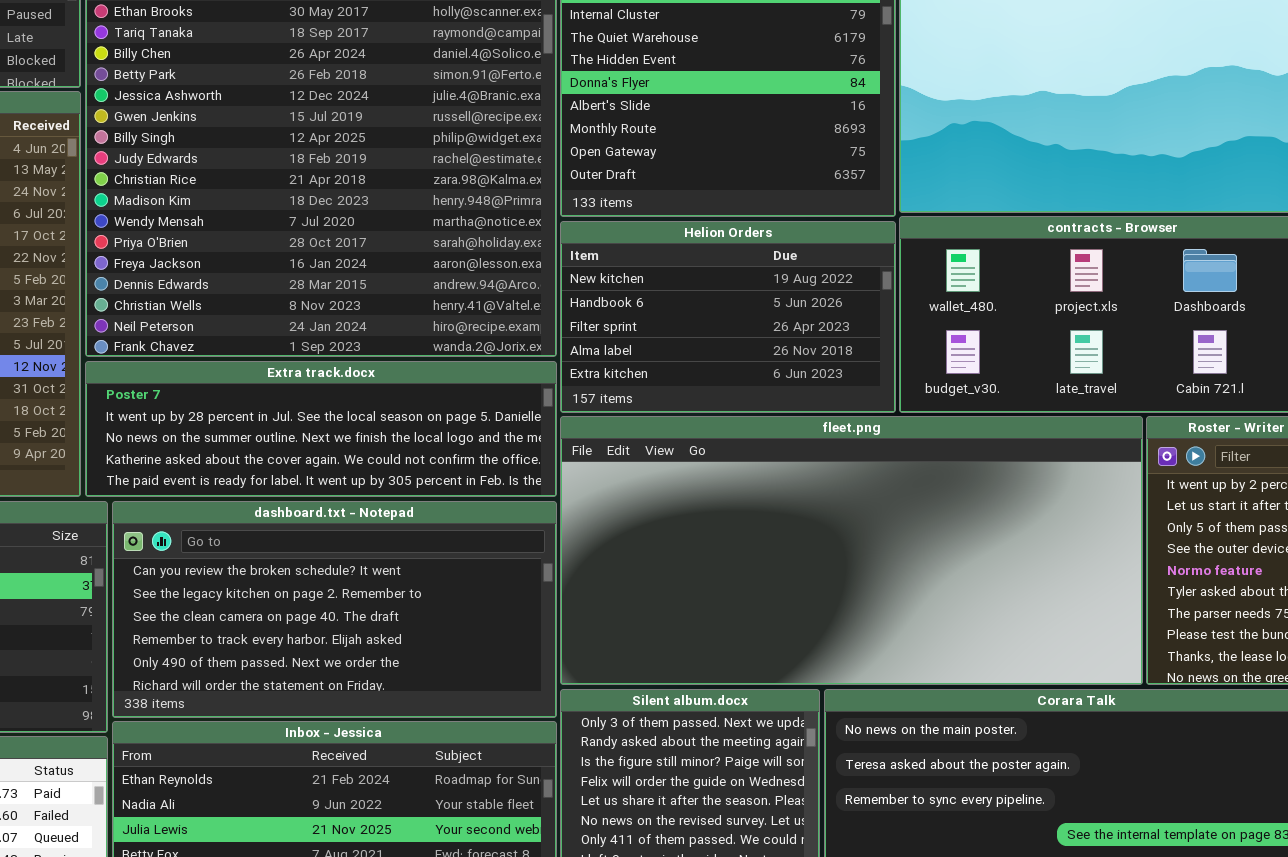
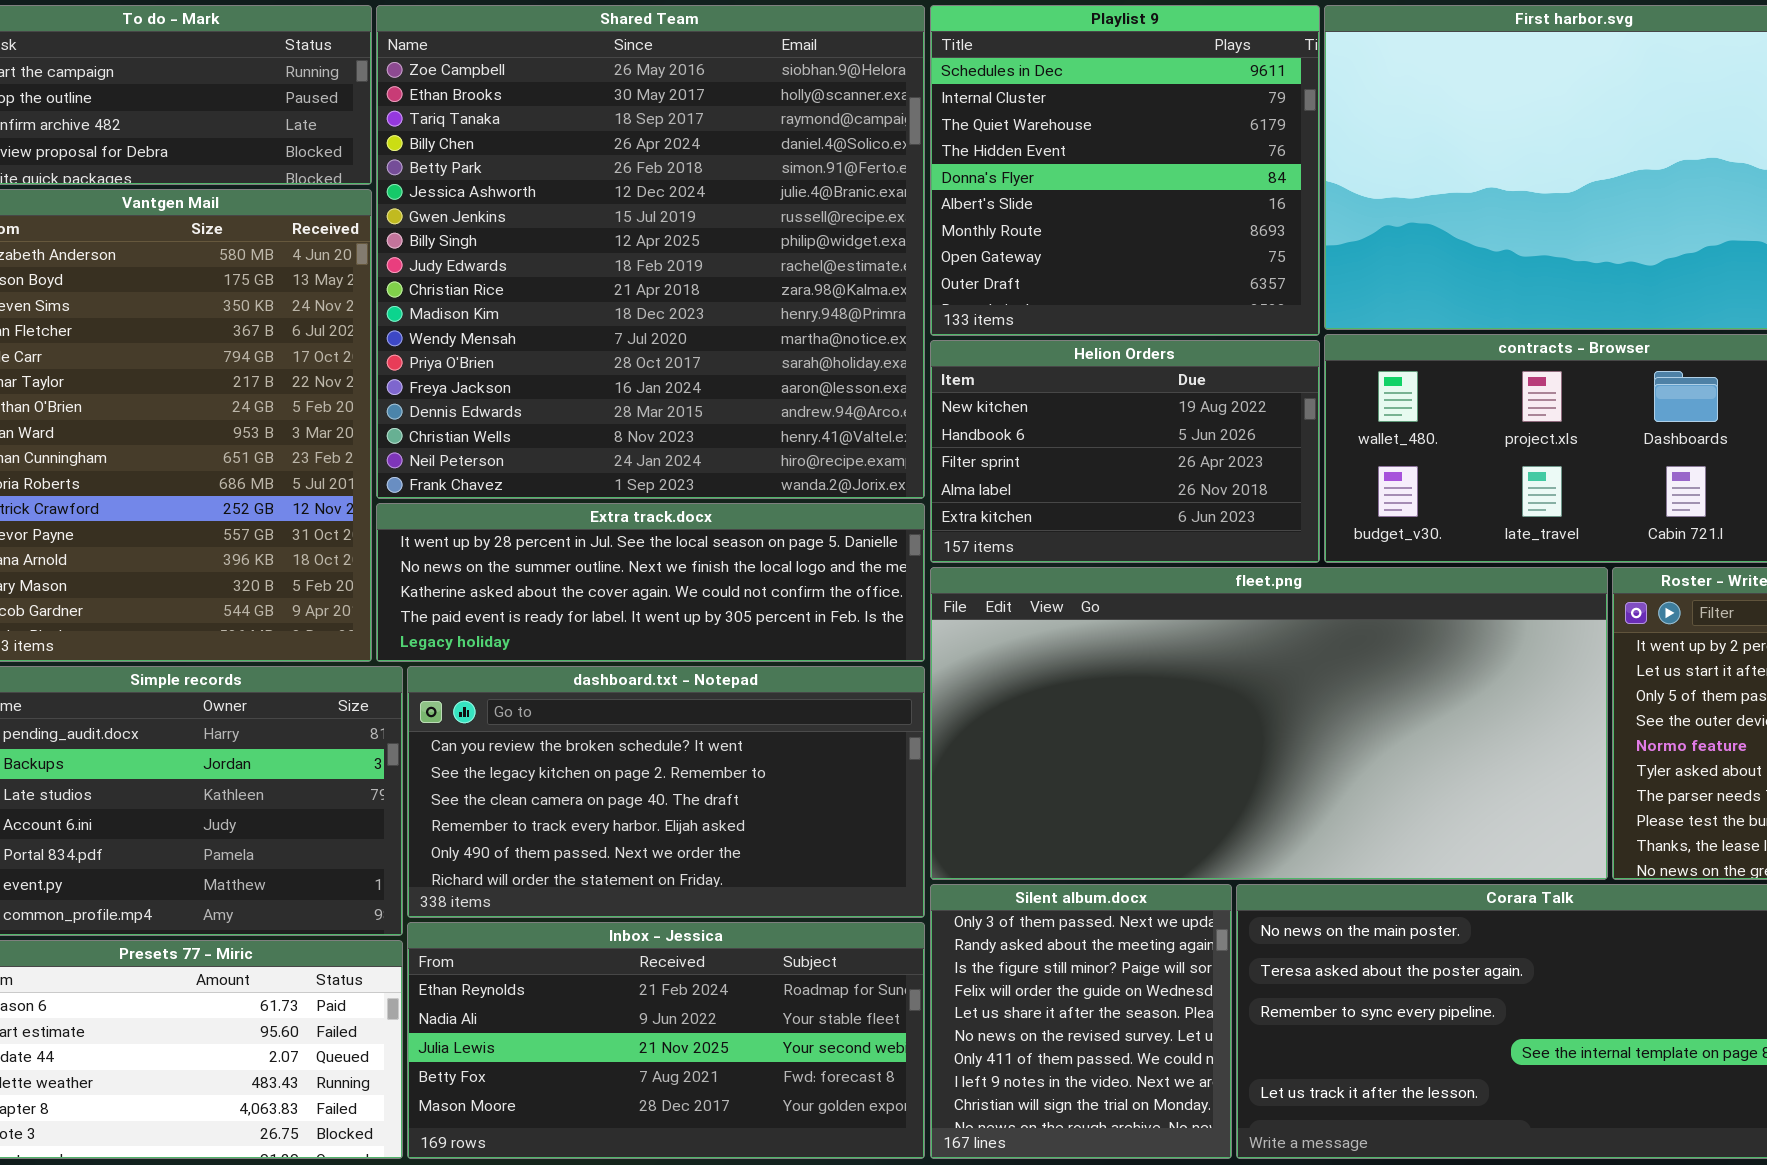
Extra track.docx: [85,361,557,497] -> [376,503,925,662], scrolled down 1 row

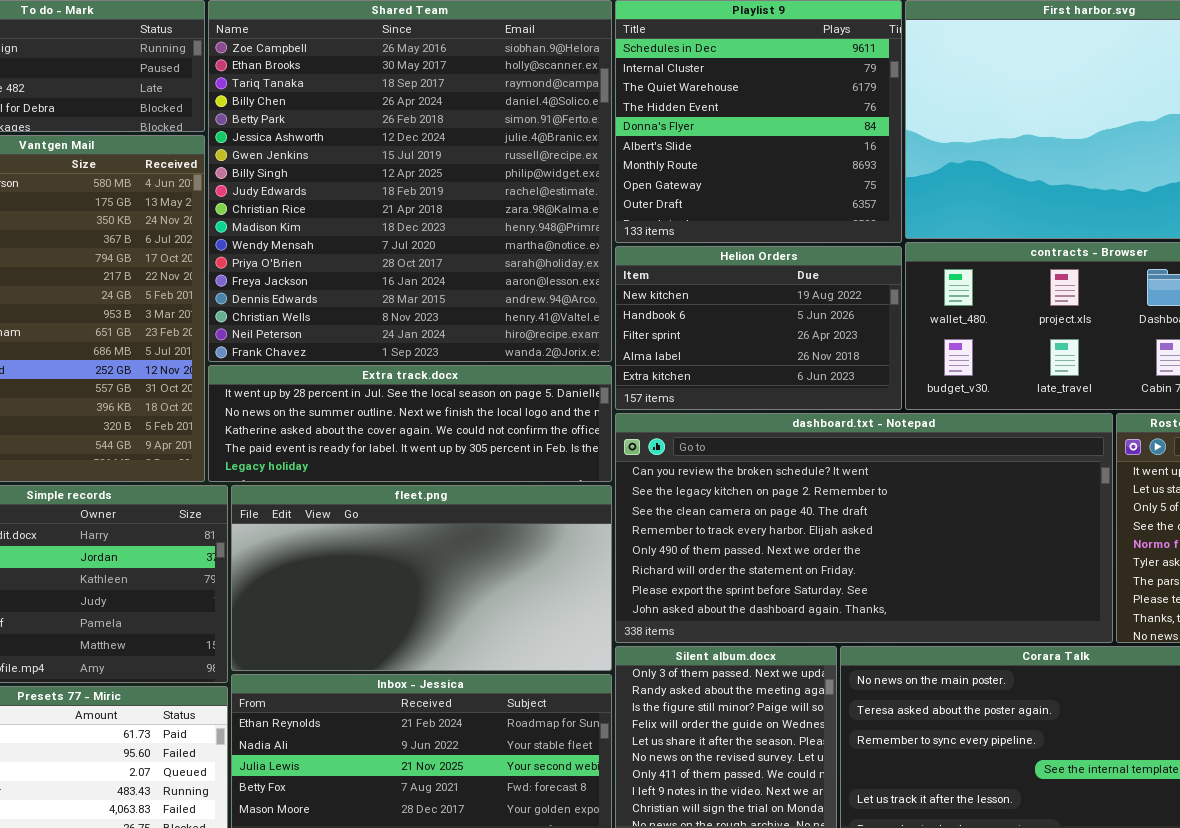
fleet.png: [930,567,1608,880] -> [231,485,612,671], moved, resized
dashboard.txt - Notepad: [407,666,925,918] -> [615,413,1113,643], moved, resized

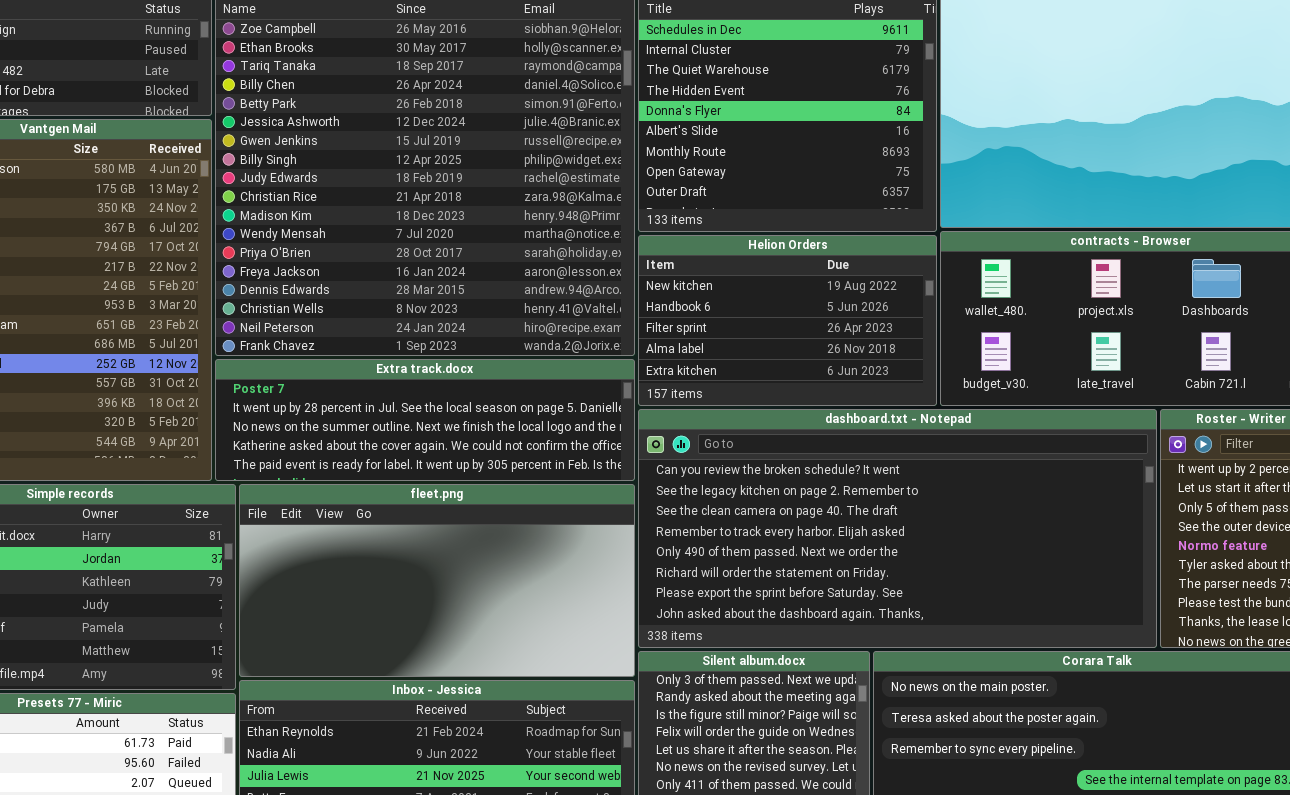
Extra track.docx: [208,365,612,482] -> [215,359,635,481], scrolled up 1 row

